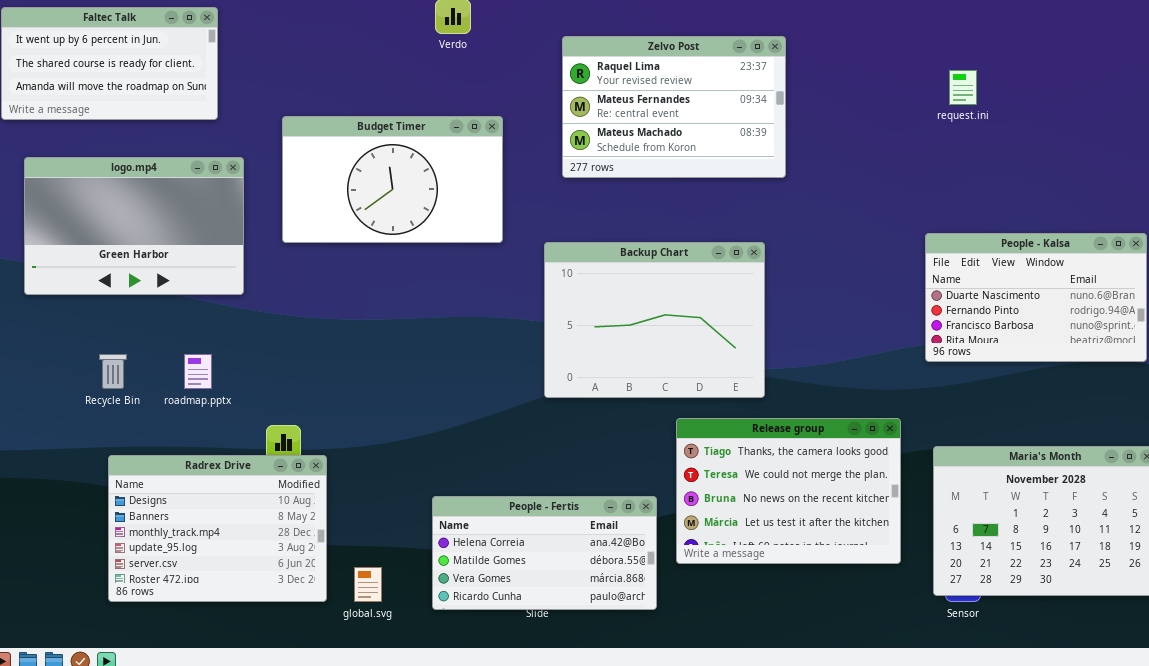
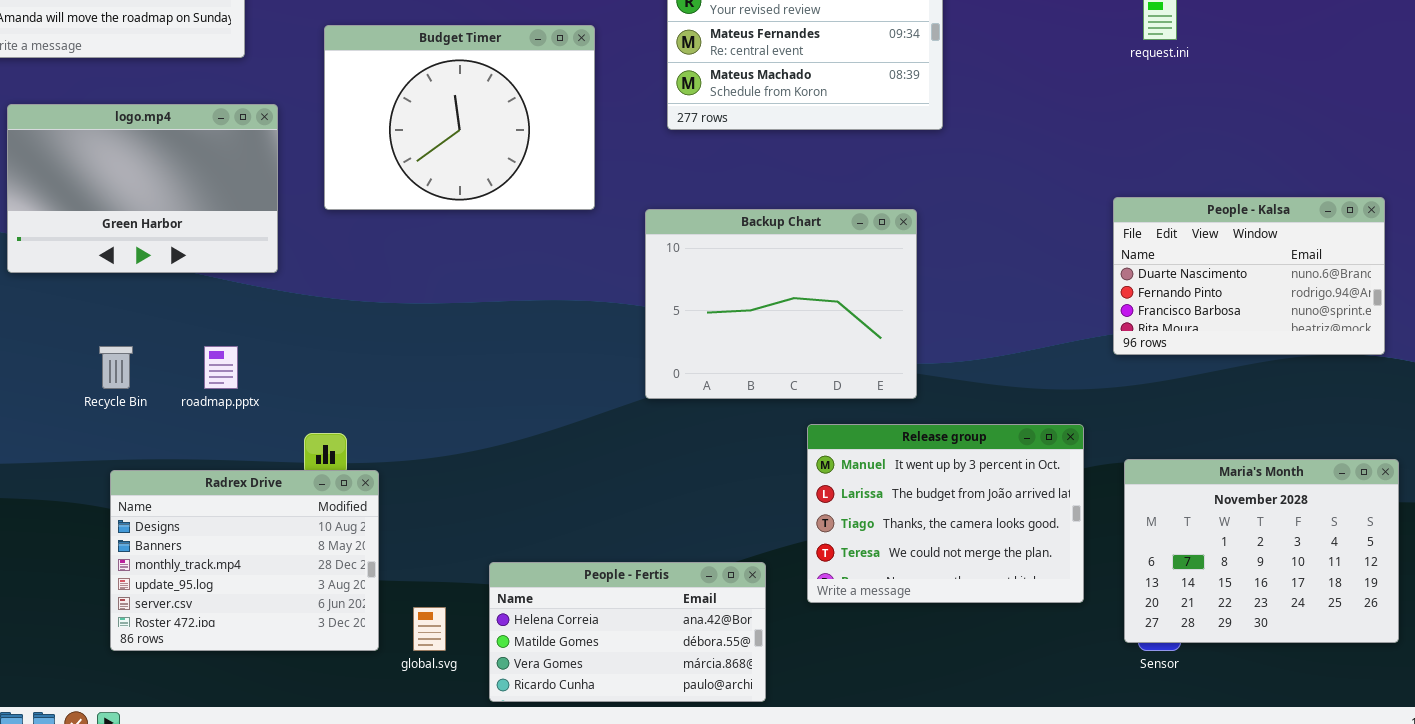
Budget Timer: [282,116,503,243] -> [324,25,595,210], resized
Release group: [676,418,901,564] -> [807,424,1084,603], scrolled up 2 rows
People - Fertis: [432,496,657,610] -> [489,562,766,702], moved

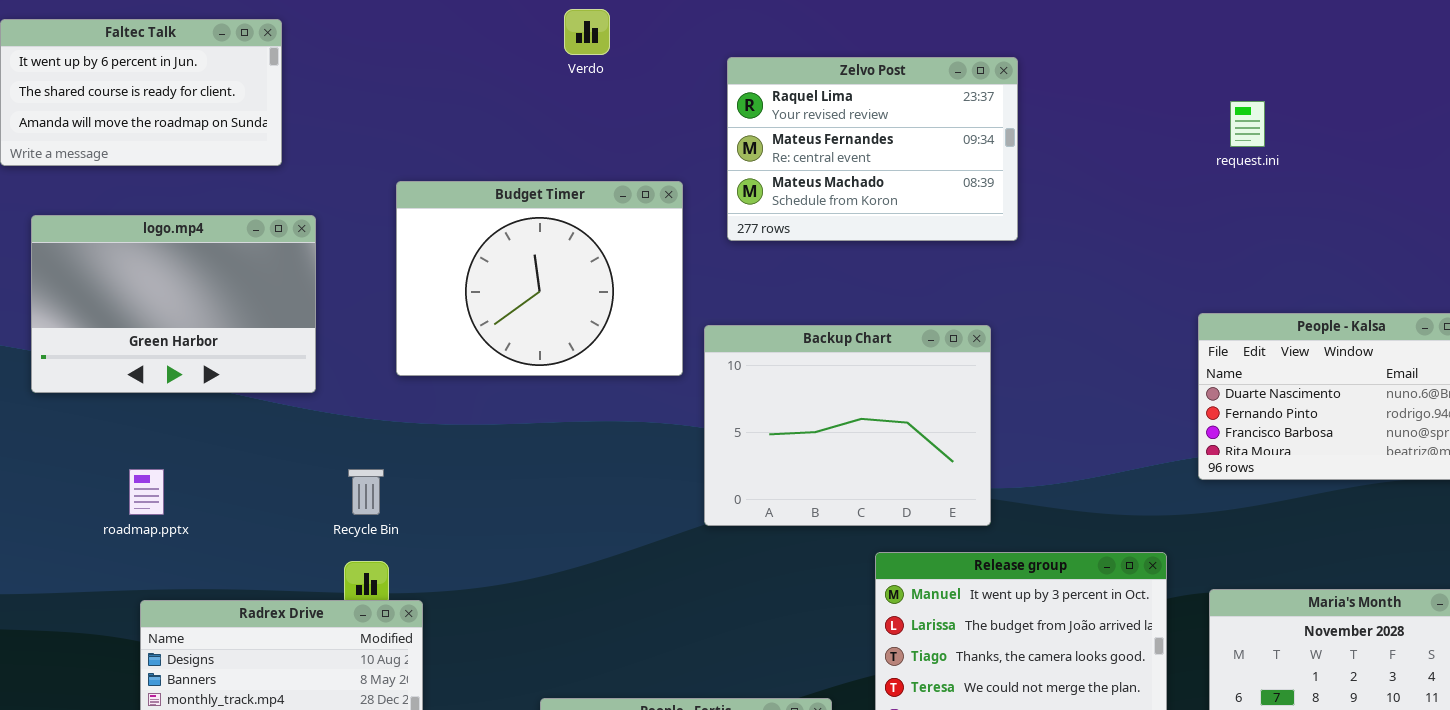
Budget Timer: [324,25,595,210] -> [396,181,683,376], moved
Recycle Bin: [99,346,133,389] -> [348,469,384,515], moved
roadmap.pptx: [204,346,238,389] -> [129,469,164,515], moved

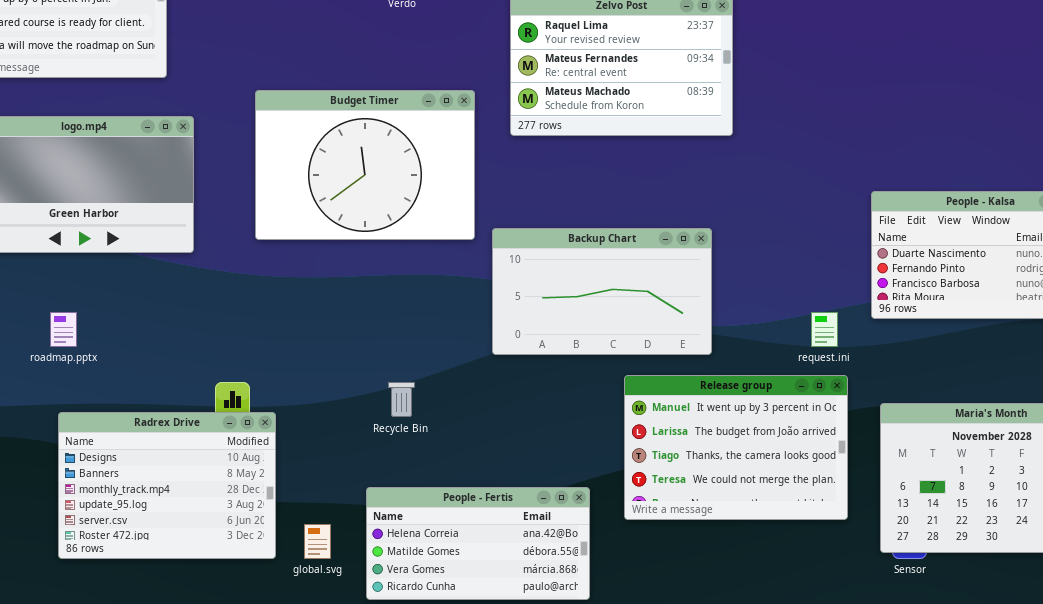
request.ini: [1230,101,1265,147] -> [811,312,838,347], moved
Backup Chart: [704,325,991,526] -> [492,228,712,355], resized
Recycle Bin: [348,469,384,515] -> [388,382,415,417], moved

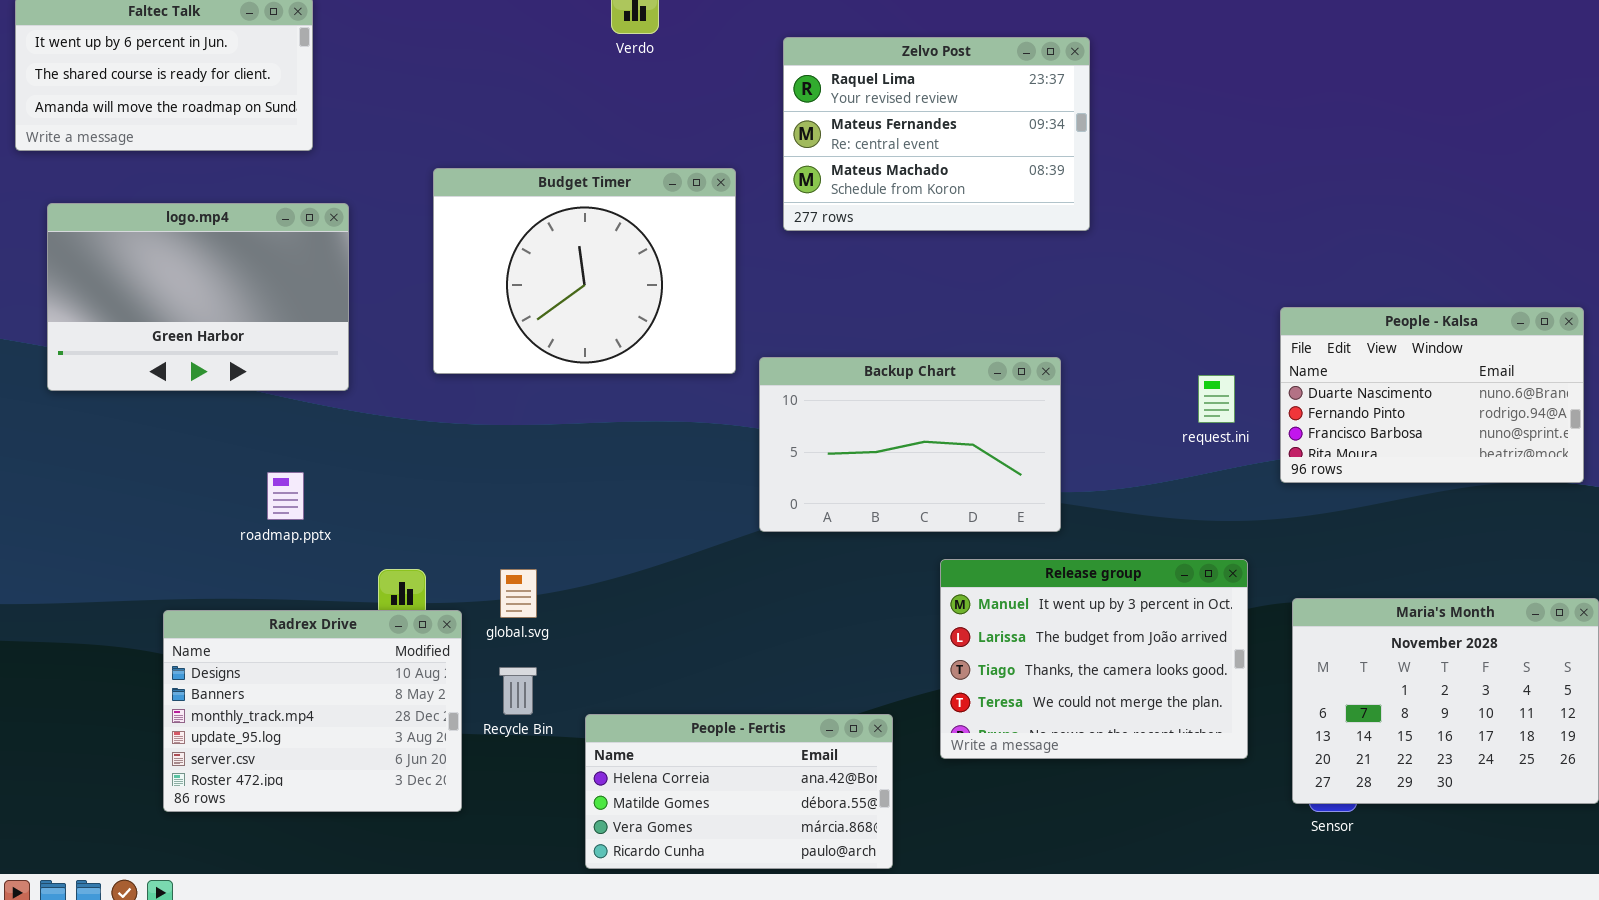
roadmap.pptx: [50,312,77,347] -> [267,472,304,520], moved
request.ini: [811,312,838,347] -> [1198,375,1235,423], moved
Recycle Bin: [388,382,415,417] -> [499,667,537,715], moved
global.svg: [304,524,331,559] -> [500,569,537,618], moved

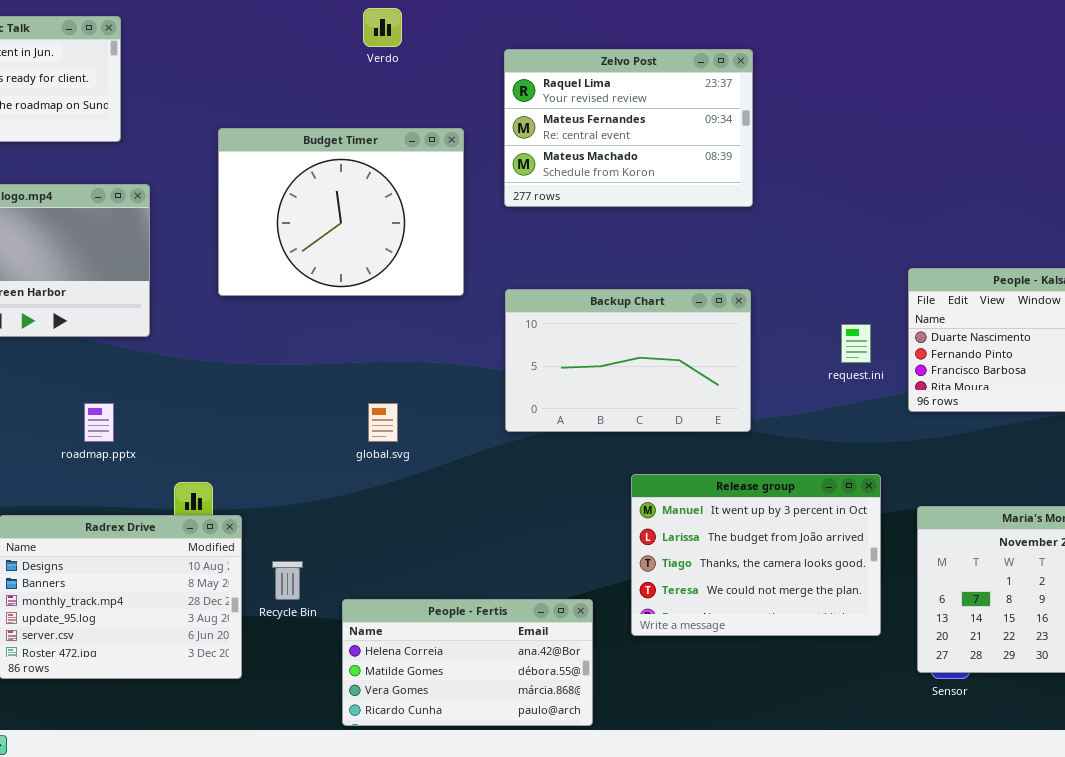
Budget Timer: [433,168,736,374] -> [218,128,464,296], moved
Backup Chart: [759,357,1061,532] -> [505,289,751,432], moved
global.svg: [500,569,537,618] -> [368,403,398,442], moved

